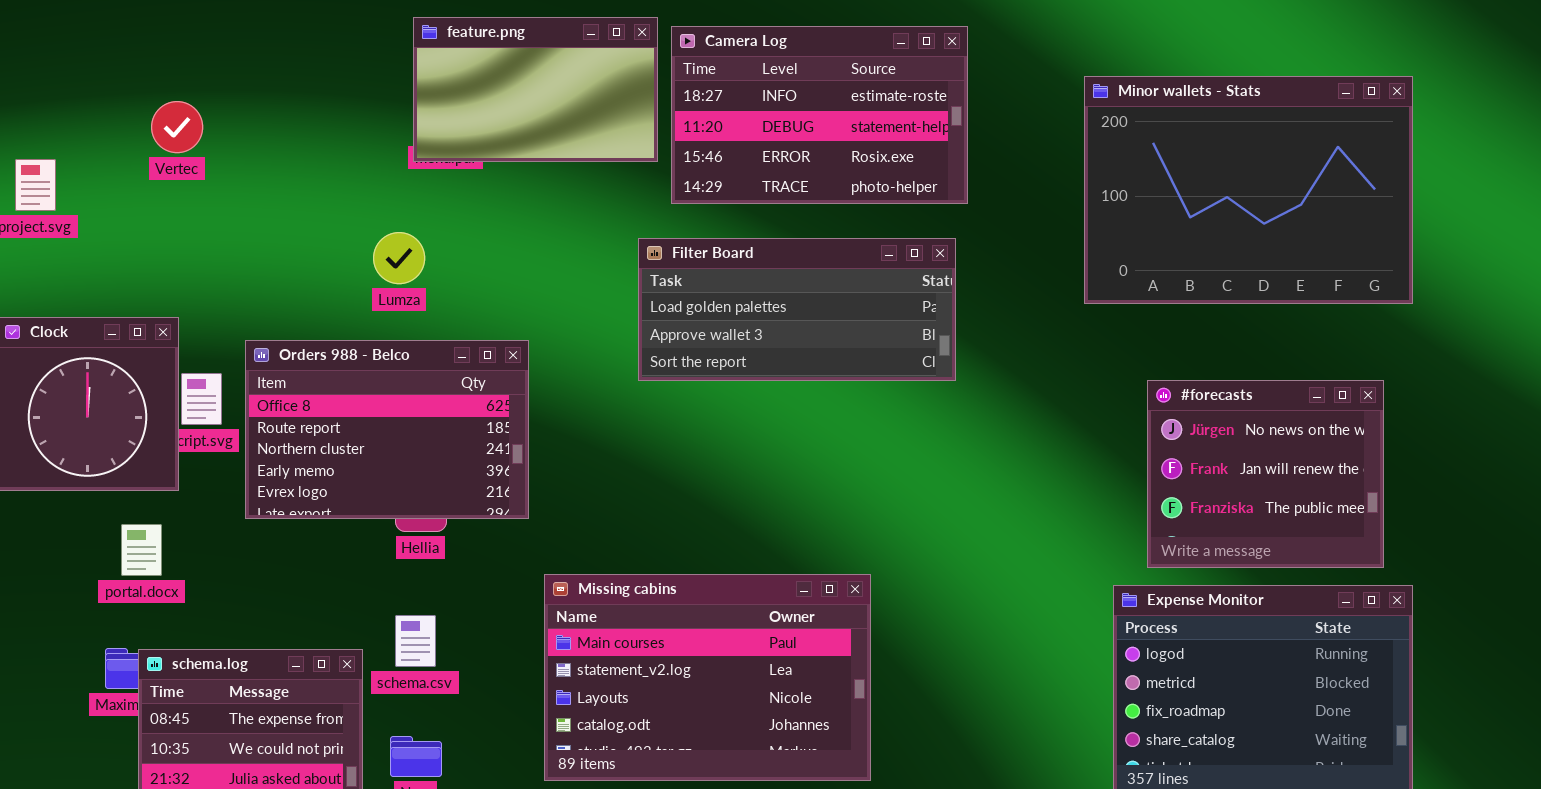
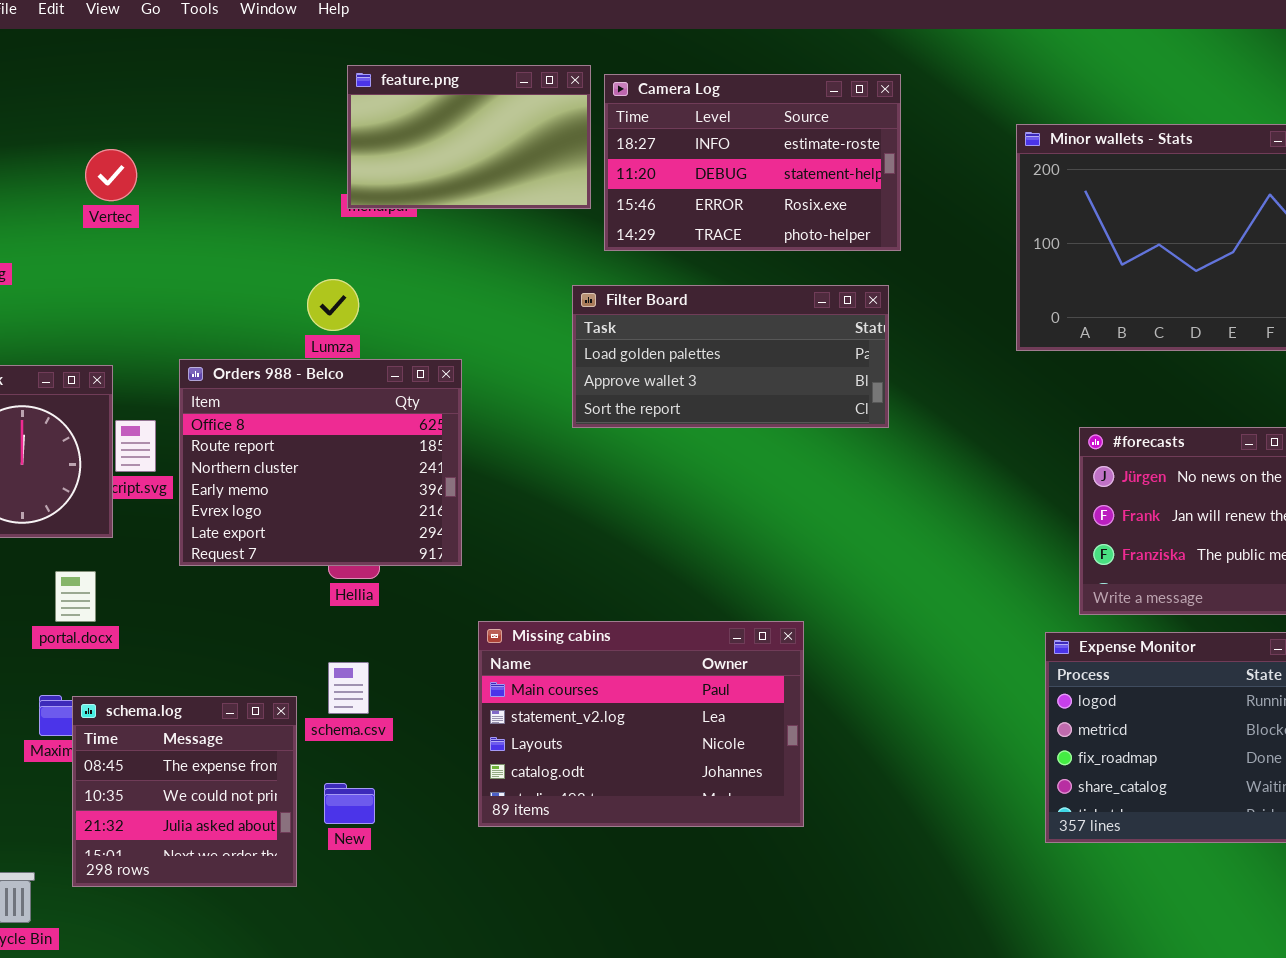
Orders 988 - Belco: [245,340,529,519] -> [179,359,462,566], resized

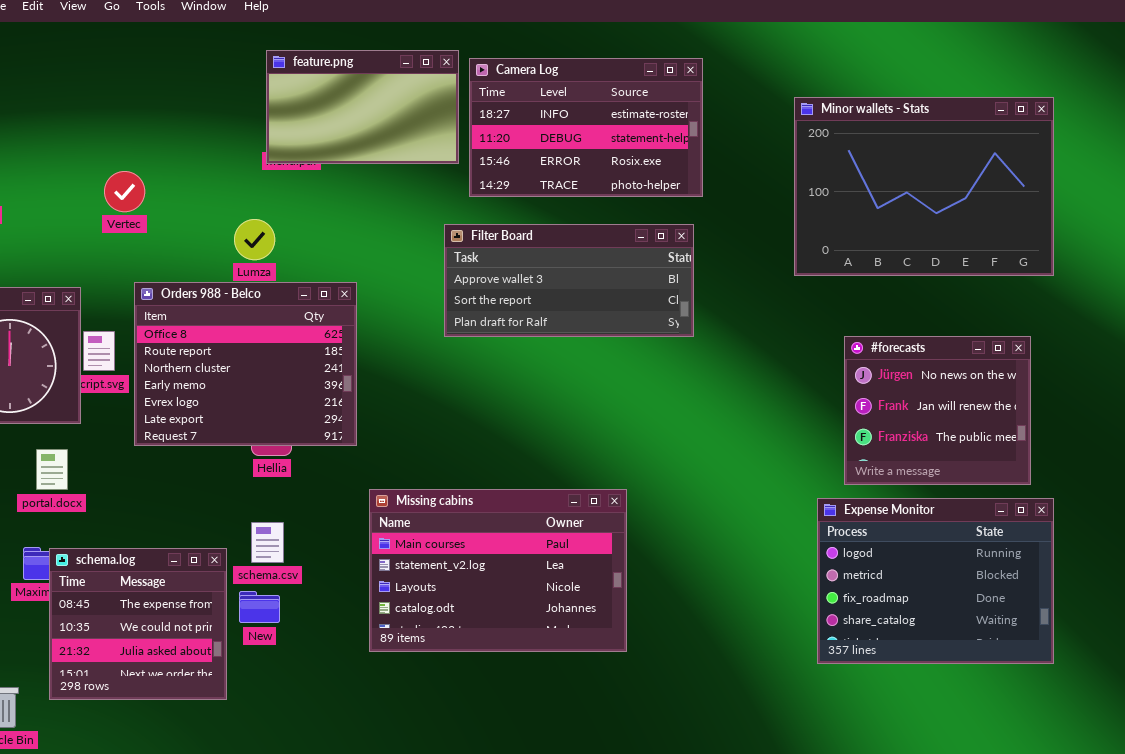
Vertec: [85,149,137,201] -> [104,171,145,212], moved
Filter Board: [572,285,889,428] -> [444,224,694,337], scrolled down 1 row
New: [324,783,375,824] -> [239,591,280,623], moved

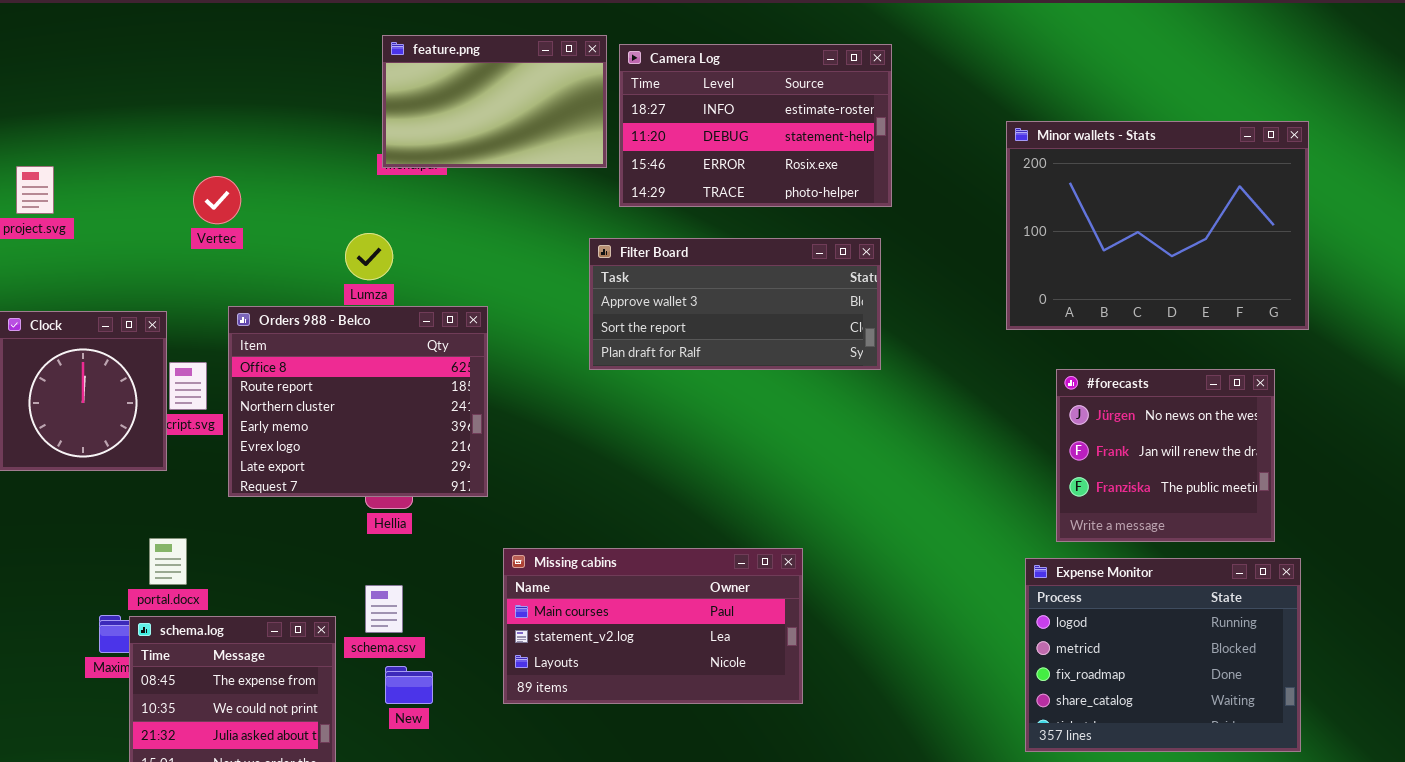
Minor wallets - Stats: [794,97,1054,276] -> [1006,121,1309,330], moved
portal.docx: [36,449,68,490] -> [149,538,187,585], moved
Missing cabins: [369,489,627,652] -> [503,548,803,704], resized
New: [239,591,280,623] -> [385,666,433,704], moved

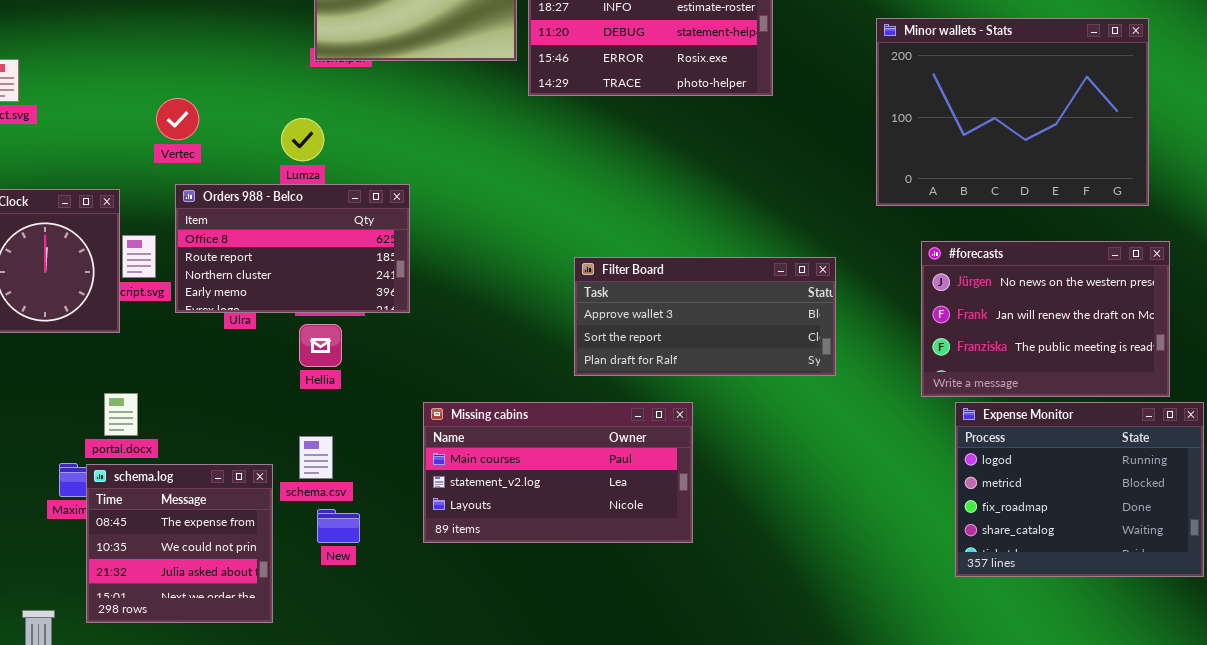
Vertec: [193,176,241,224] -> [156,98,199,140], moved
Filter Board: [589,238,881,370] -> [574,257,836,376], moved
Orders 988 - Belco: [228,306,488,497] -> [175,184,410,313], resized
#forecasts: [1056,369,1275,542] -> [921,241,1170,397], resized
Expense Monitor: [1025,558,1301,752] -> [955,402,1204,577], moved

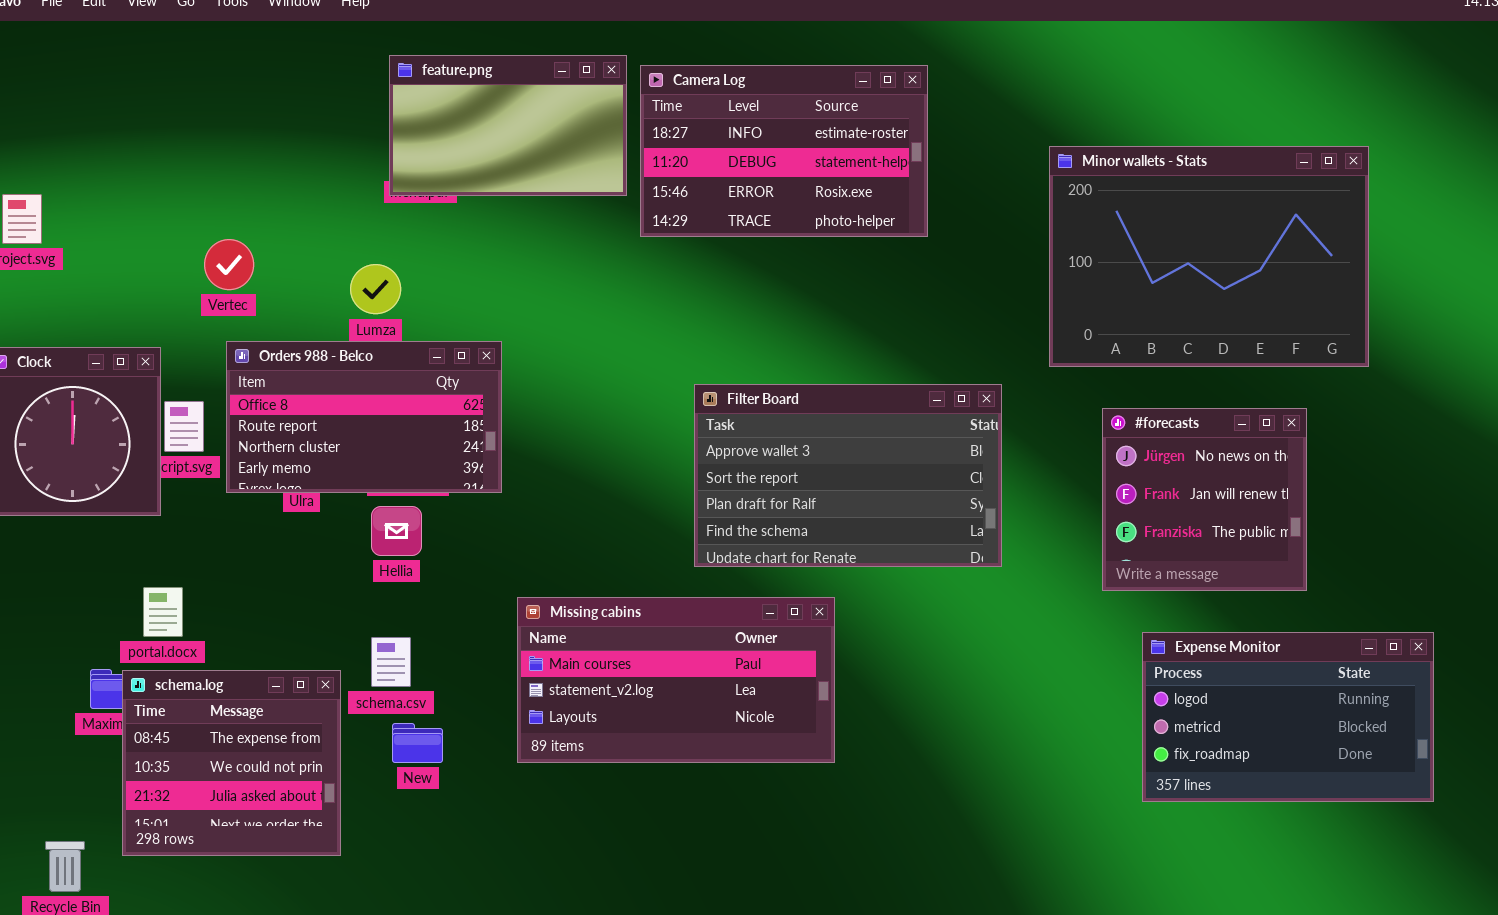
#forecasts: [921,241,1170,397] -> [1102,408,1307,591], resized
Filter Board: [574,257,836,376] -> [694,384,1002,567], resized
Expense Monitor: [955,402,1204,577] -> [1142,632,1434,802], resized

